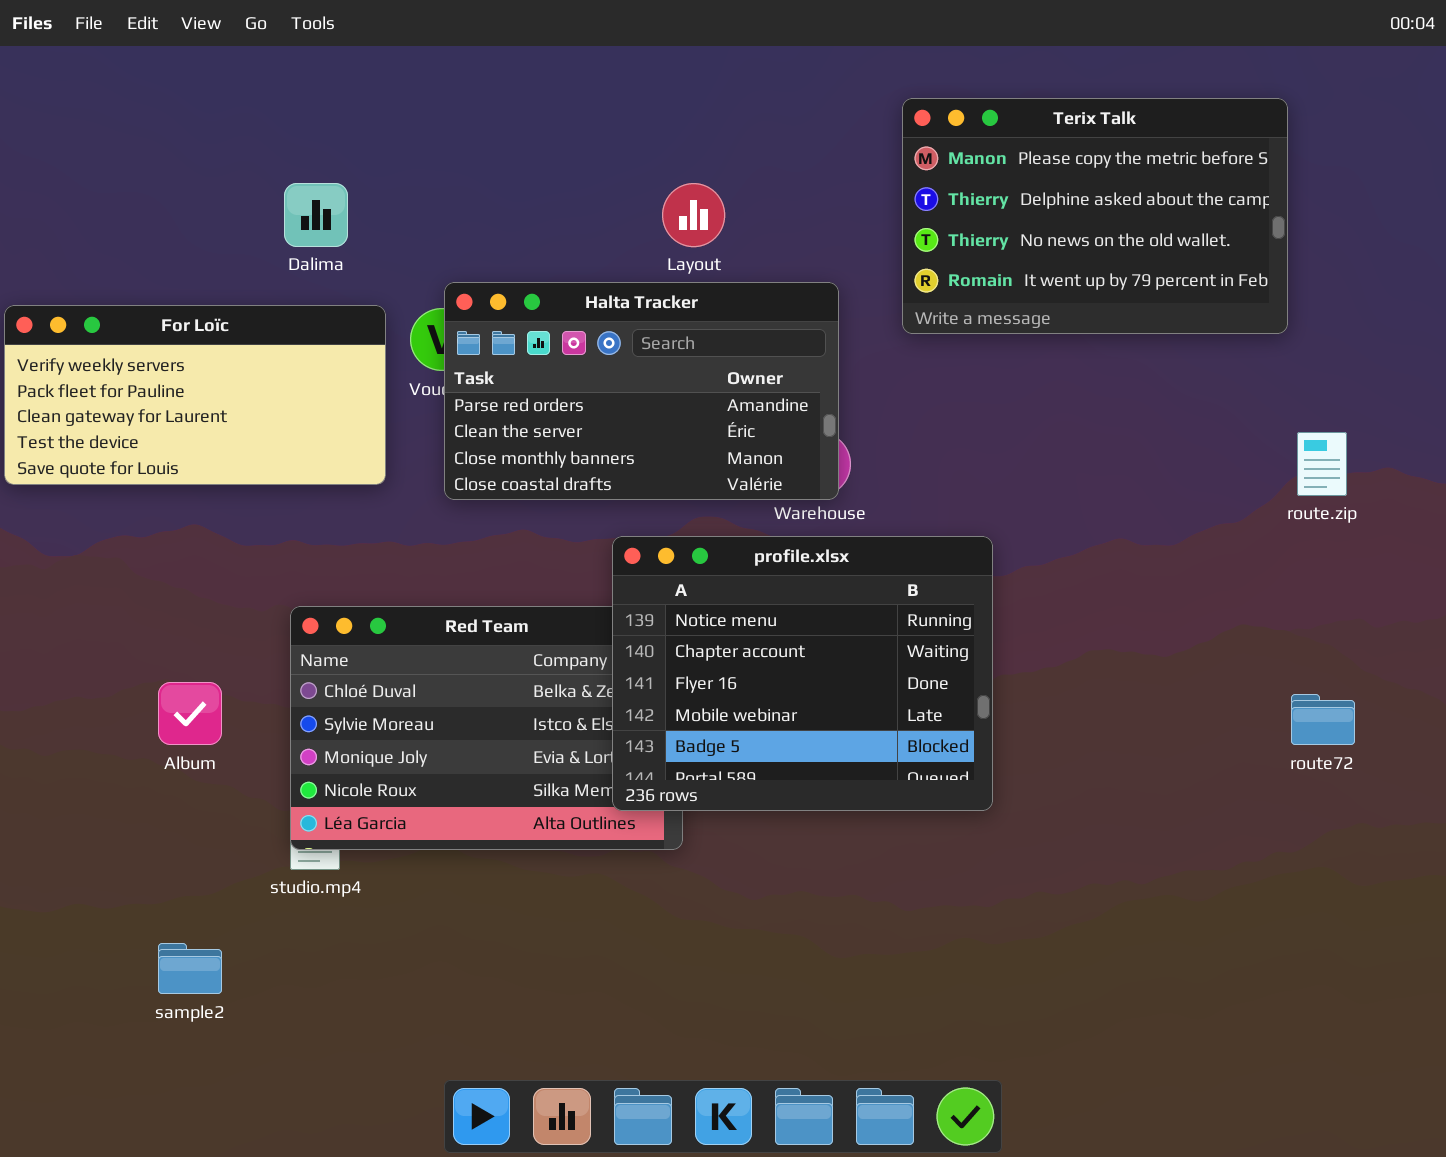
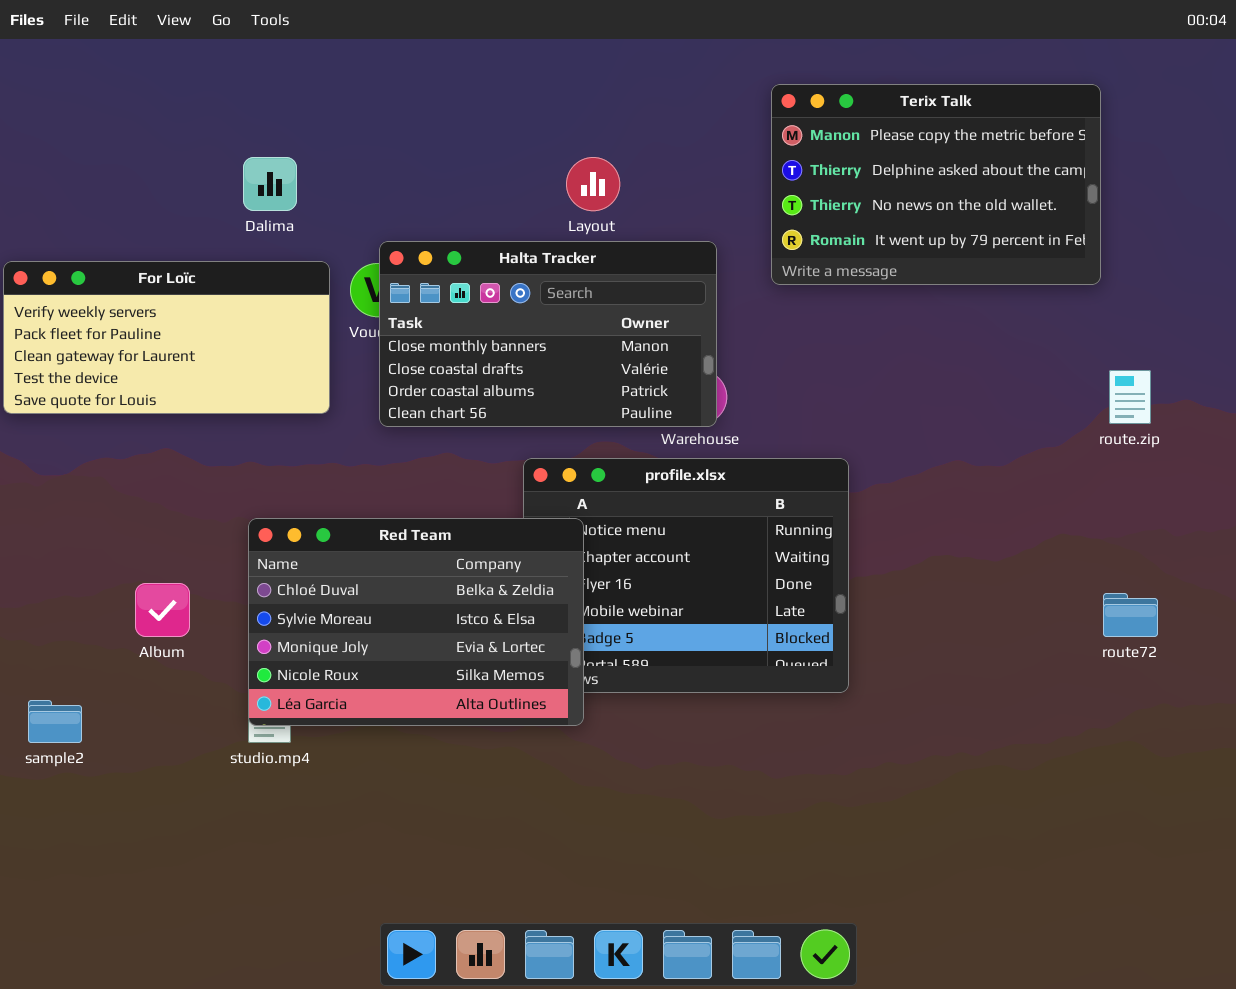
Halta Tracker: [444,282,839,500] -> [379,241,717,427], scrolled down 2 rows
Red Team: [290,606,683,850] -> [248,518,584,726], raised
sample2: [158,943,222,994] -> [28,700,82,743], moved

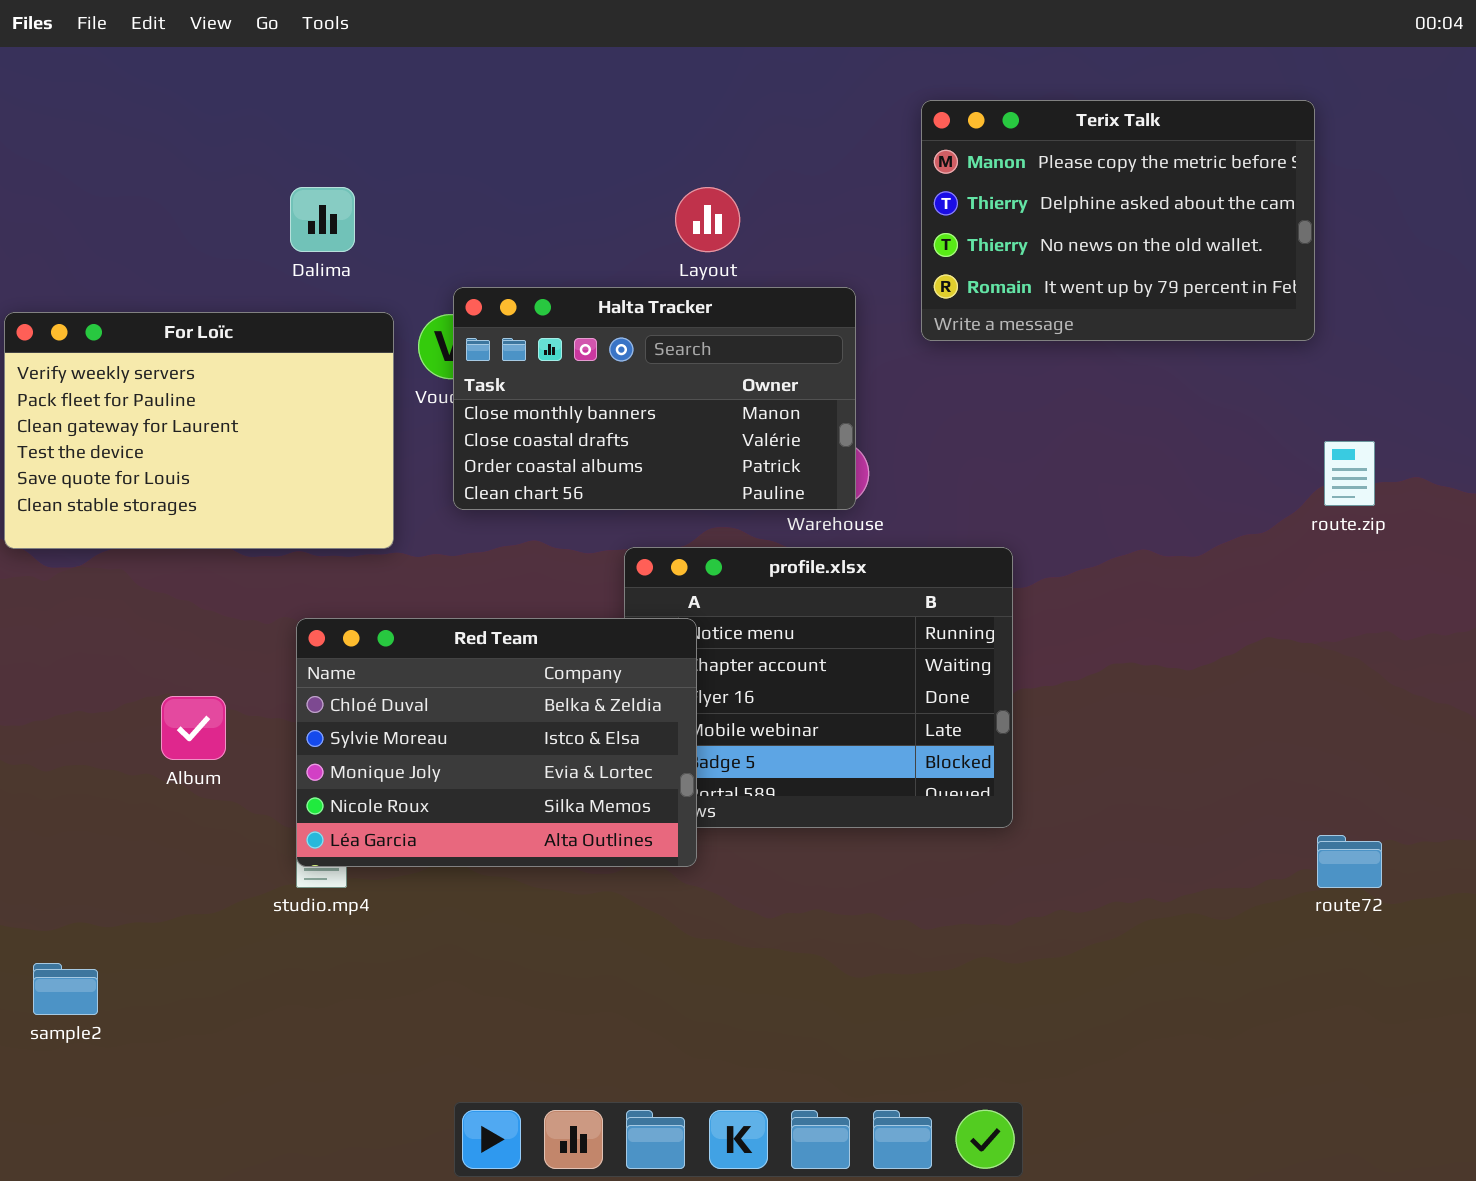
For Loïc: [3,261,330,414] -> [4,312,394,549], resized
route72: [1103,593,1158,637] -> [1317,835,1382,888], moved
sample2: [28,700,82,743] -> [33,963,98,1015], moved

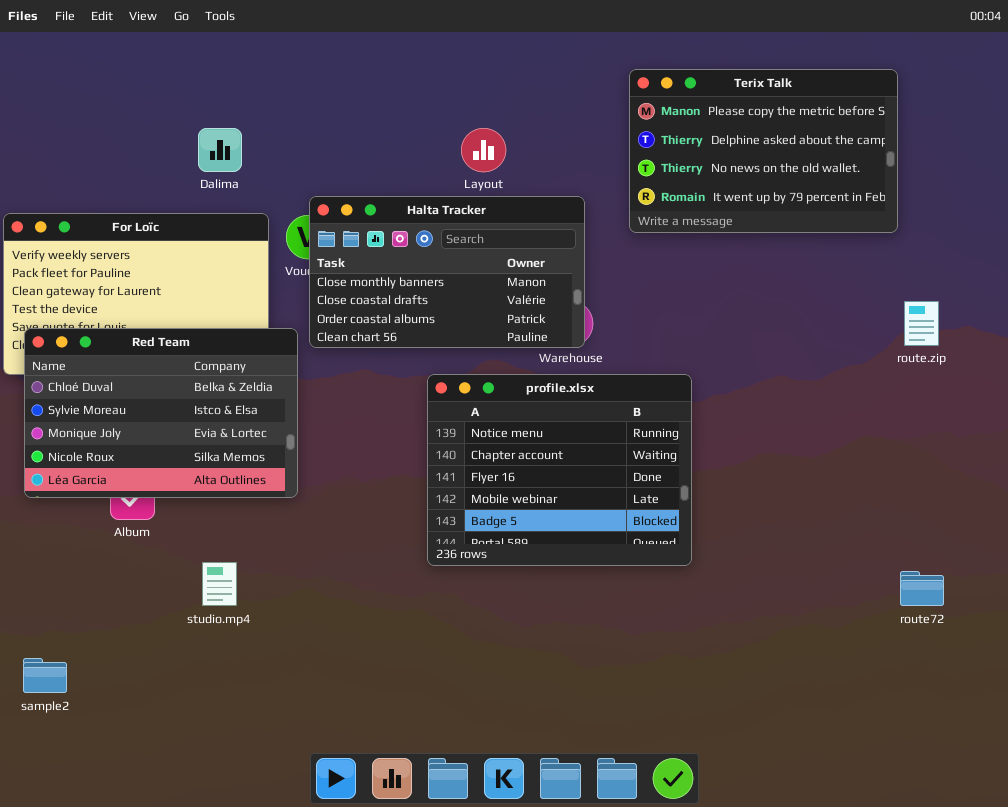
Red Team: [296,618,697,867] -> [24,328,298,498], moved

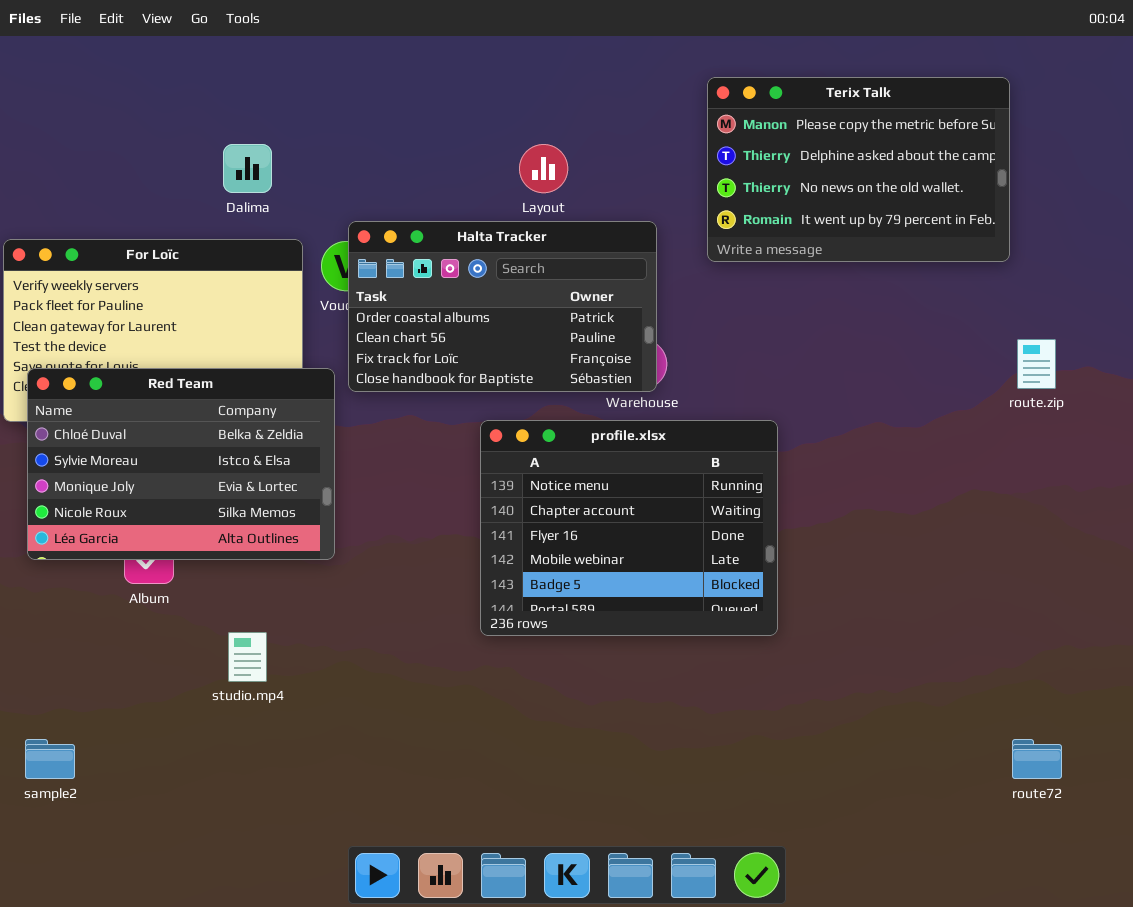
Halta Tracker: [309,196,585,348] -> [348,221,657,392], scrolled down 2 rows
route72: [900,571,944,606] -> [1012,739,1062,779], moved

